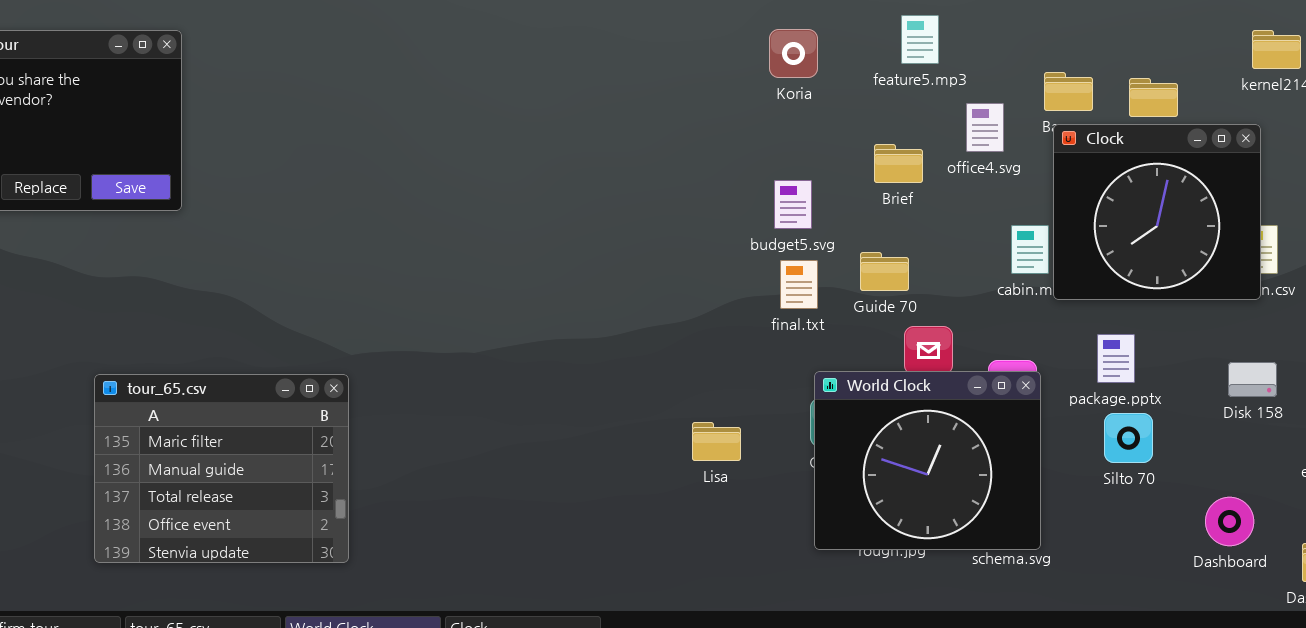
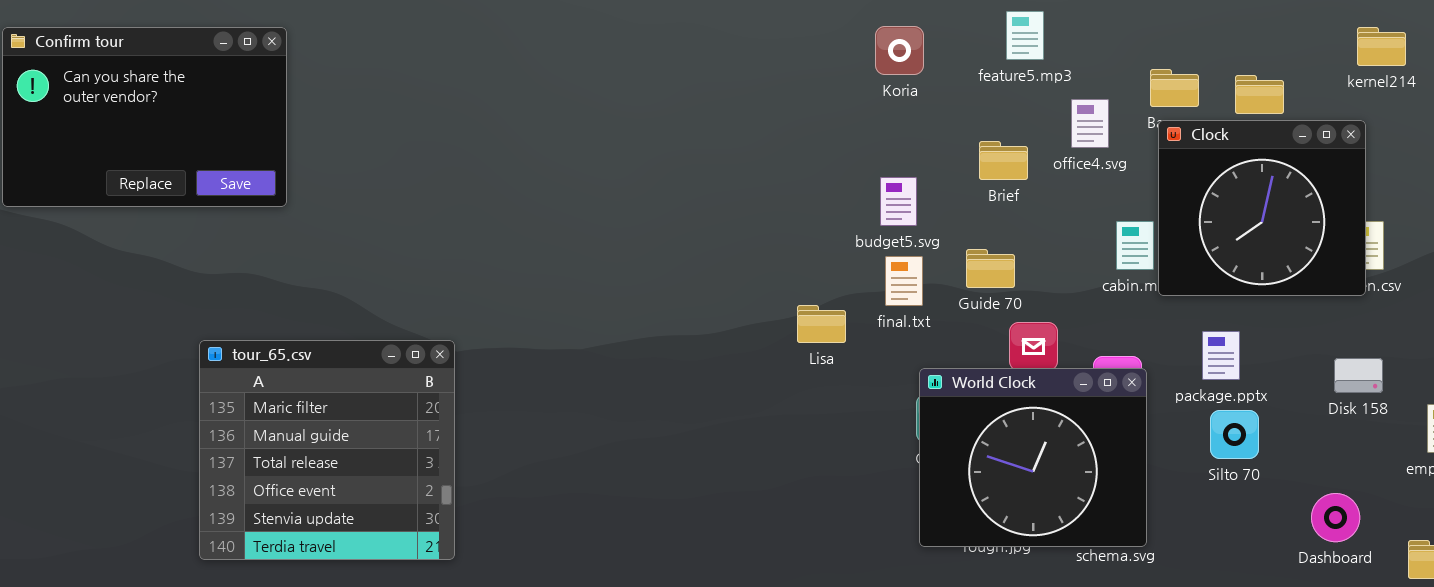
tour_65.csv: [94,374,349,563] -> [199,340,455,560], resized
Lisa: [692,422,741,461] -> [797,305,846,343], moved

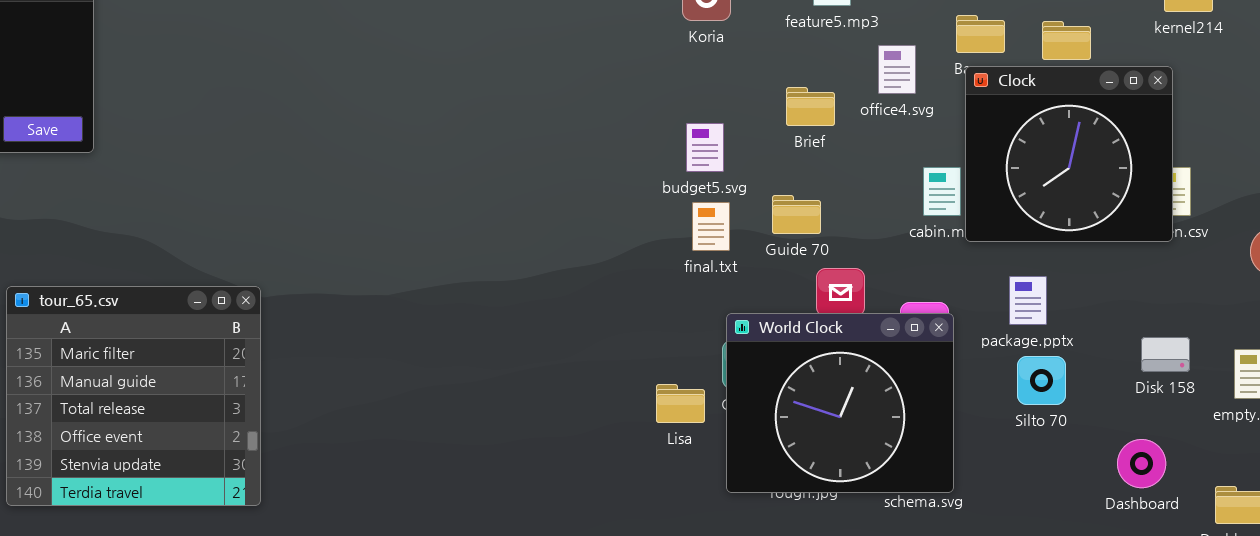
Lisa: [797,305,846,343] -> [656,384,705,423], moved
Disk 158: [1334,358,1383,393] -> [1141,337,1190,372], moved

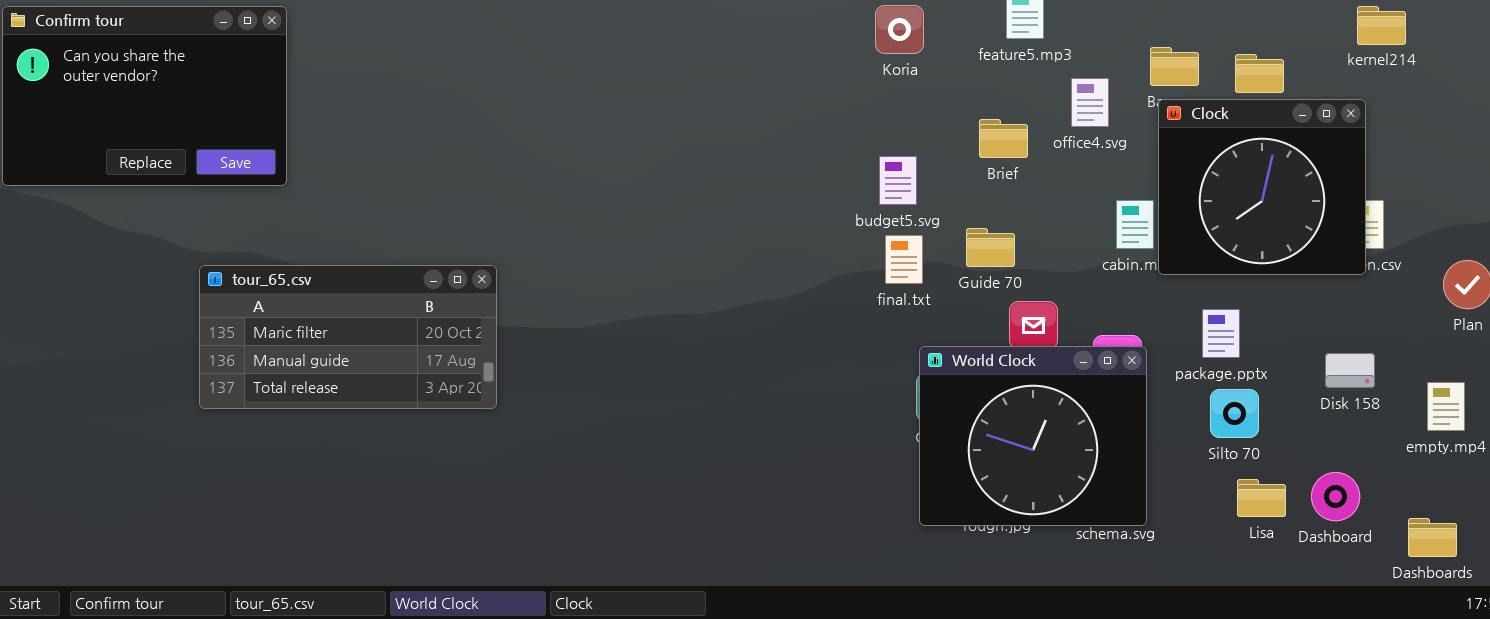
tour_65.csv: [6,286,261,506] -> [199,265,497,409], moved, resized
Disk 158: [1141,337,1190,372] -> [1325,353,1375,388], moved
Lisa: [656,384,705,423] -> [1237,479,1286,517], moved

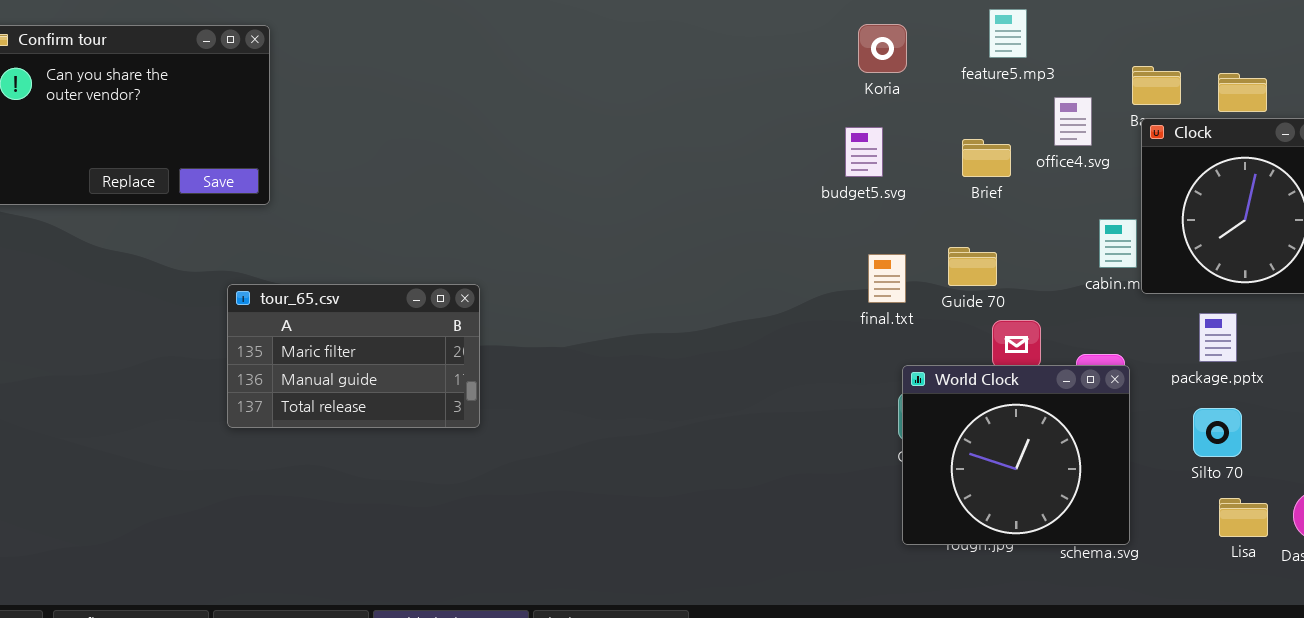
budget5.svg: [879,156,917,205] -> [845,127,883,177], moved
tour_65.csv: [199,265,497,409] -> [227,284,480,428], resized
package.pptx: [1202,309,1240,358] -> [1199,313,1237,362], moved

